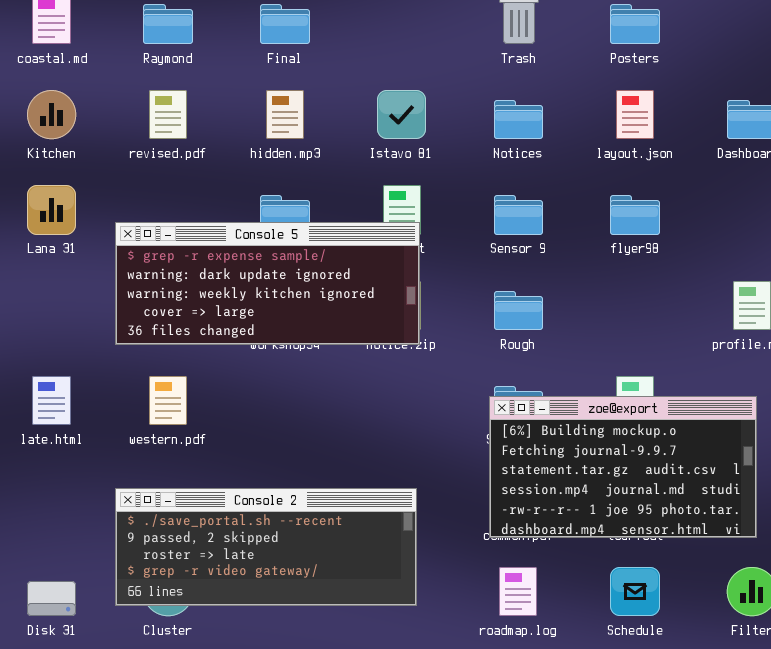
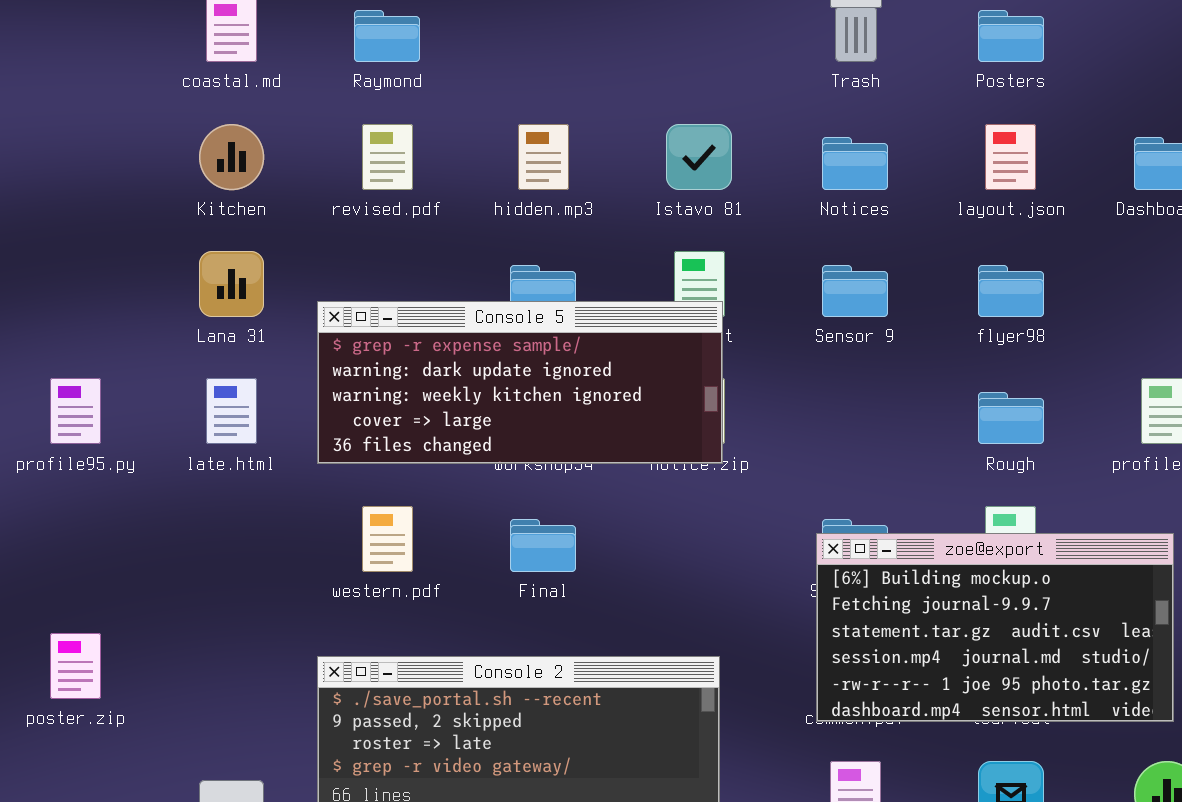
Final: [260,4,310,44] -> [510,519,576,572], moved
Rough: [494,291,543,330] -> [978,392,1044,444], moved
late.html: [32,376,71,425] -> [206,378,257,444], moved

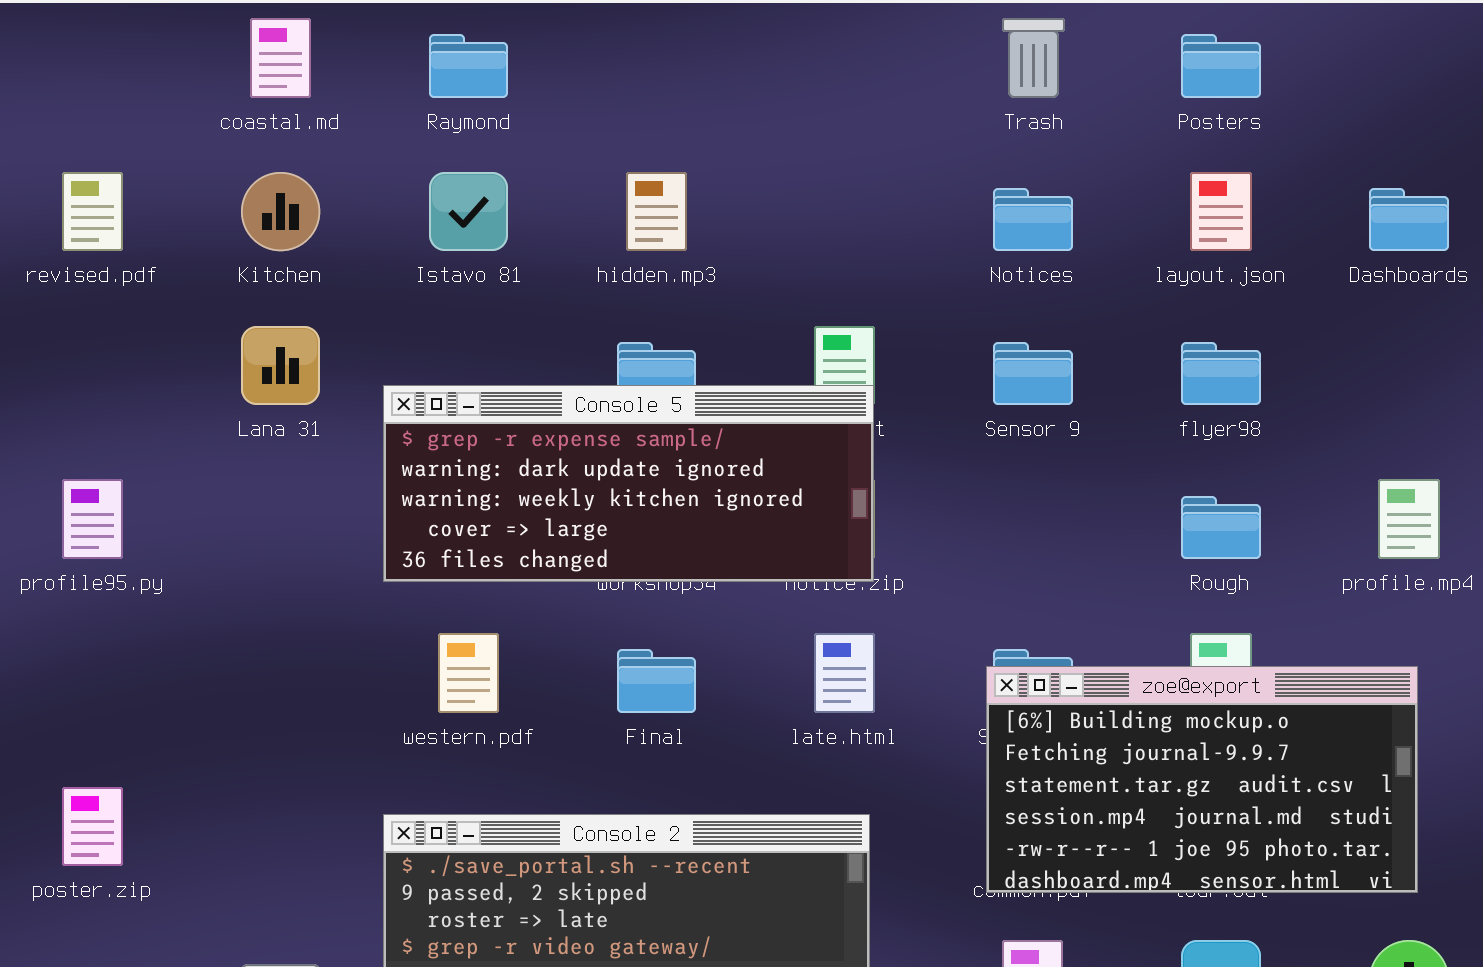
revised.pdf: [362,124,413,190] -> [62,172,123,251], moved
Istavo 81: [666,124,732,190] -> [429,172,508,251], moved
late.html: [206,378,257,444] -> [814,633,875,713], moved

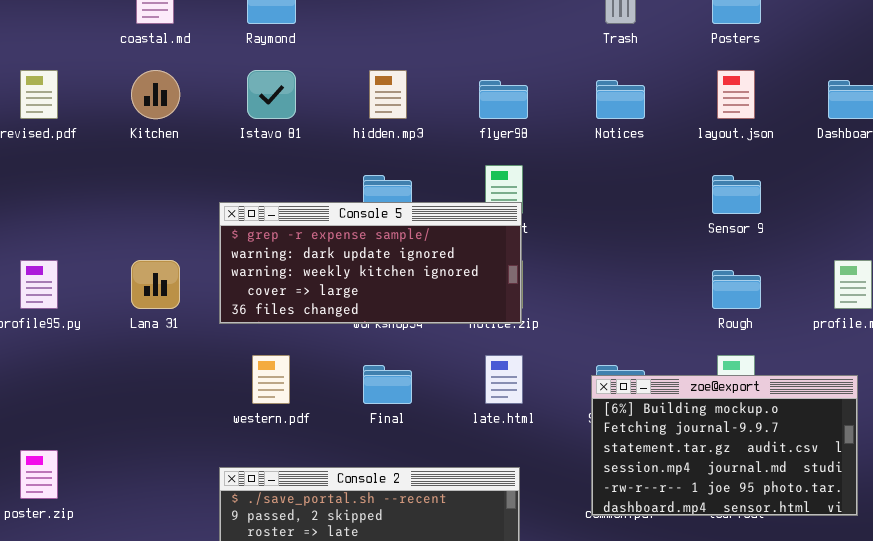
Lana 31: [241,326,320,405] -> [131,260,180,309], moved
Sensor 9: [993,342,1073,405] -> [712,175,761,214], moved
flyer98: [1181,342,1261,405] -> [479,80,528,119], moved

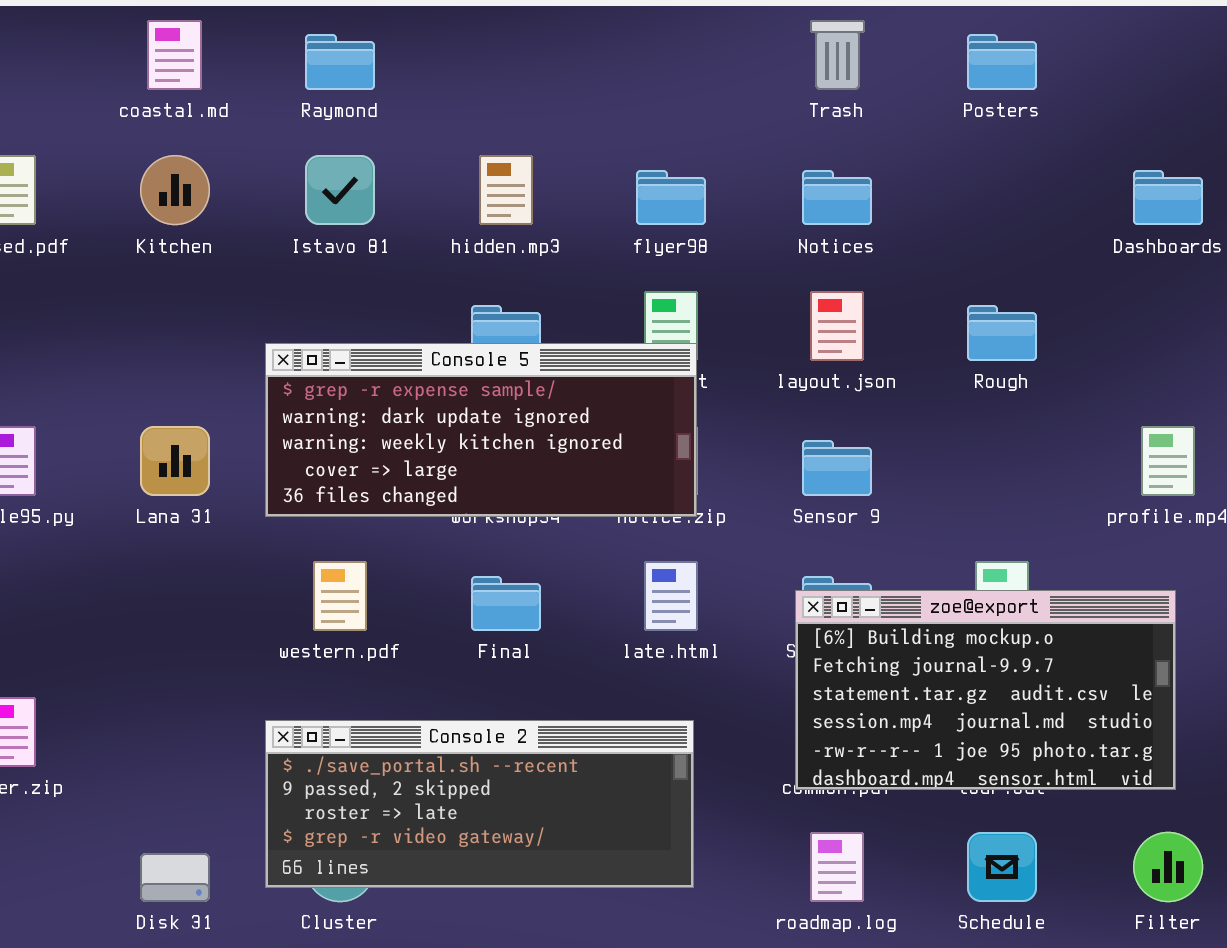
layout.json: [717,70,755,119] -> [810,291,864,361], moved
Sensor 9: [712,175,761,214] -> [802,440,872,496], moved
Rough: [712,270,761,309] -> [967,305,1037,361], moved

